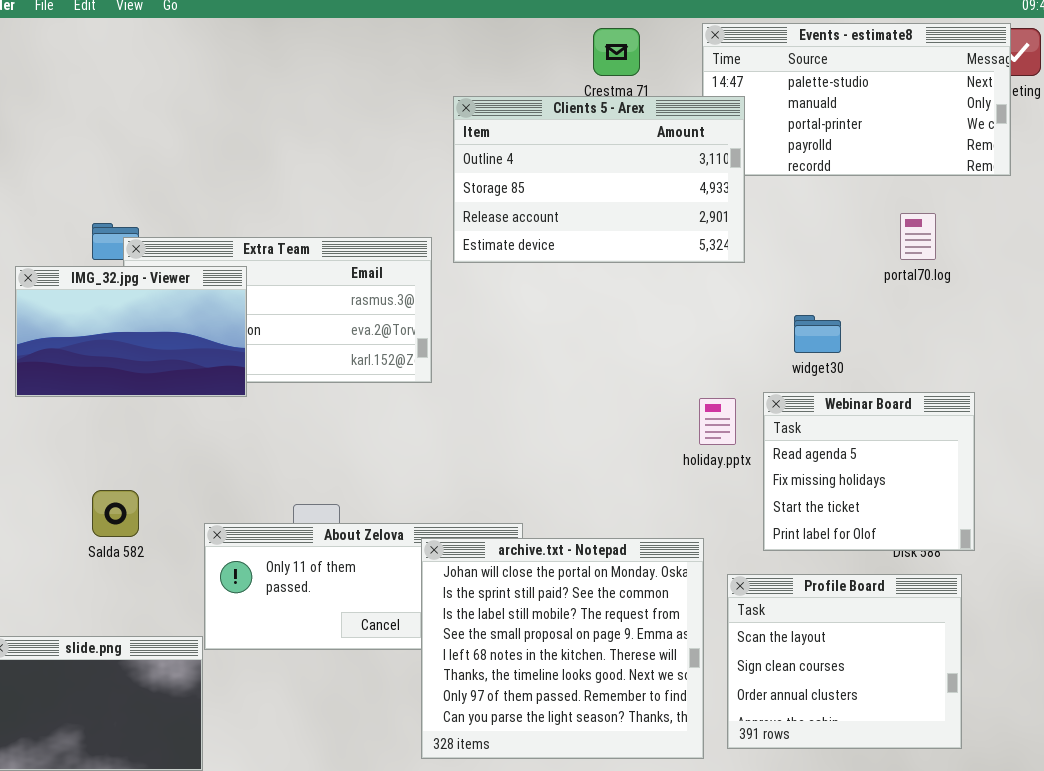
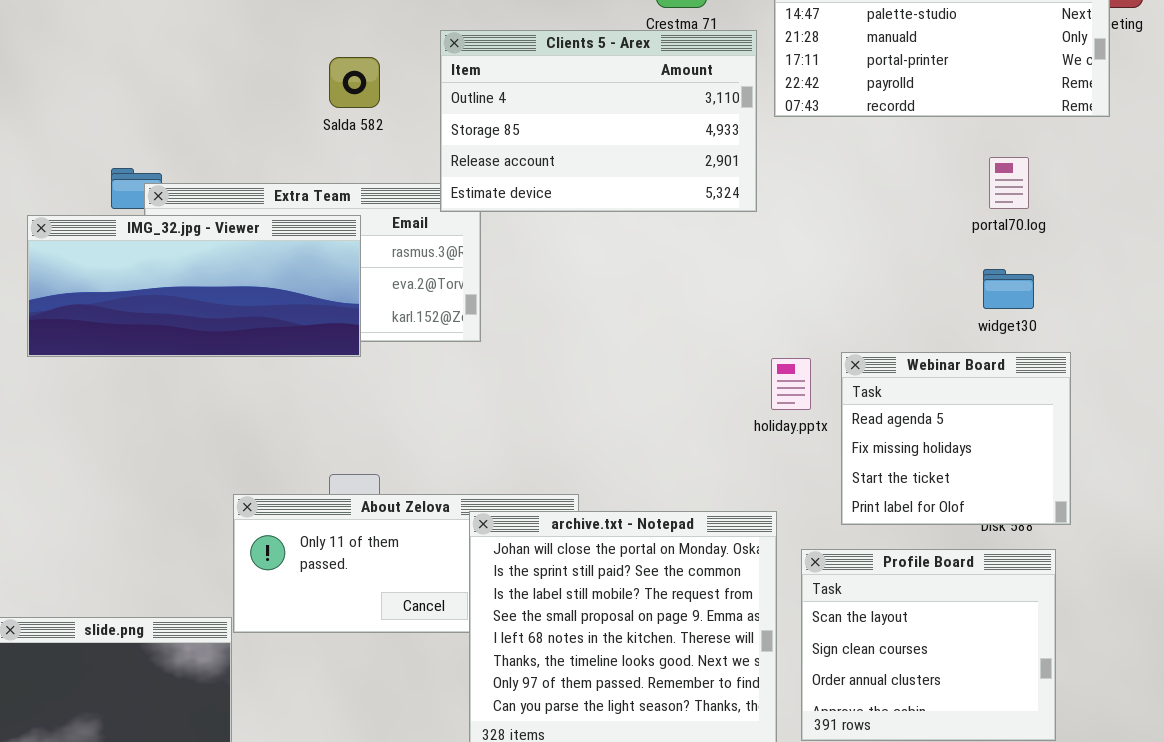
Clients 5 - Arex: [453,96,745,263] -> [440,30,757,212], moved
IMG_32.jpg - Viewer: [15,266,247,397] -> [27,215,361,357], resized
widget30: [794,315,841,353] -> [983,269,1034,309], moved
Salda 582: [92,490,139,537] -> [329,57,380,108], moved

